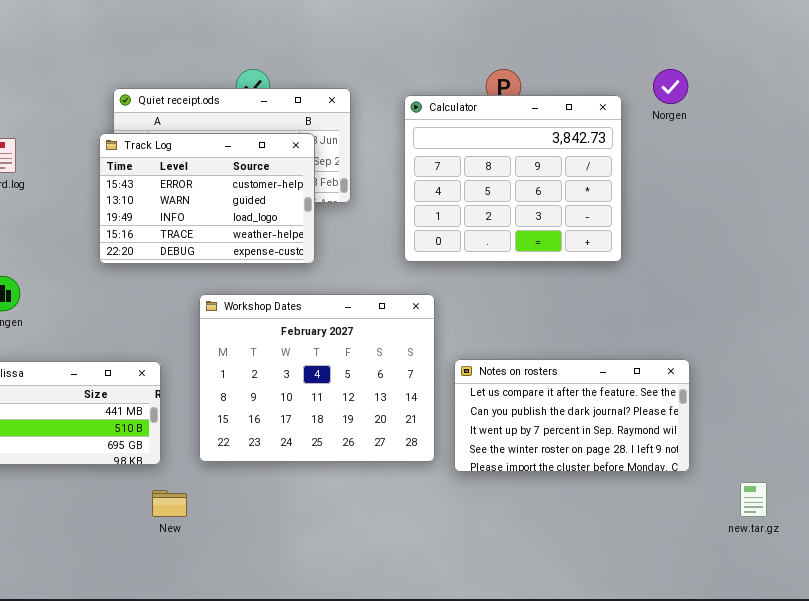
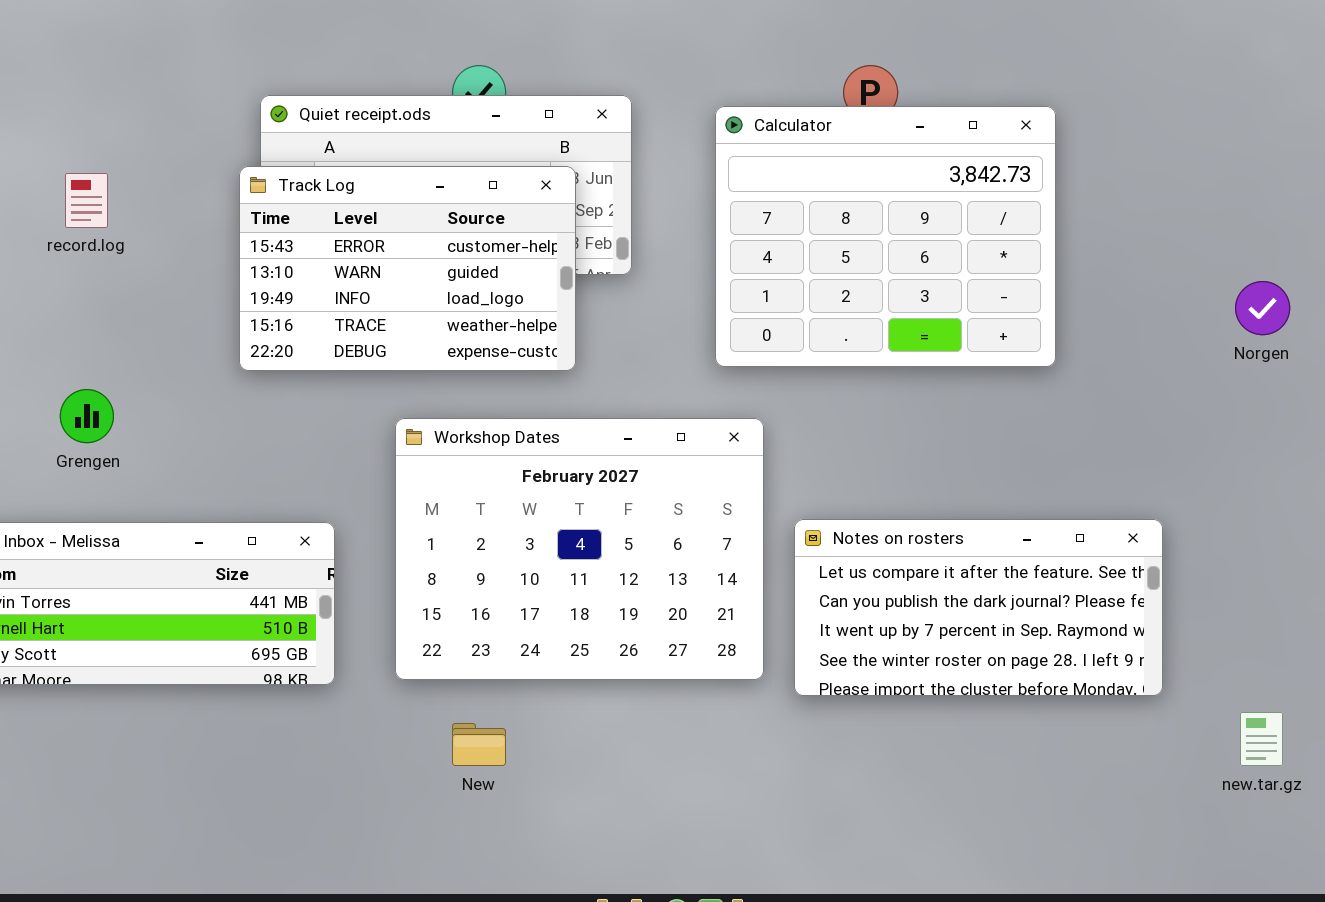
Norgen: [653,69,688,104] -> [1235,281,1290,335], moved
New: [152,490,187,517] -> [452,723,506,766], moved

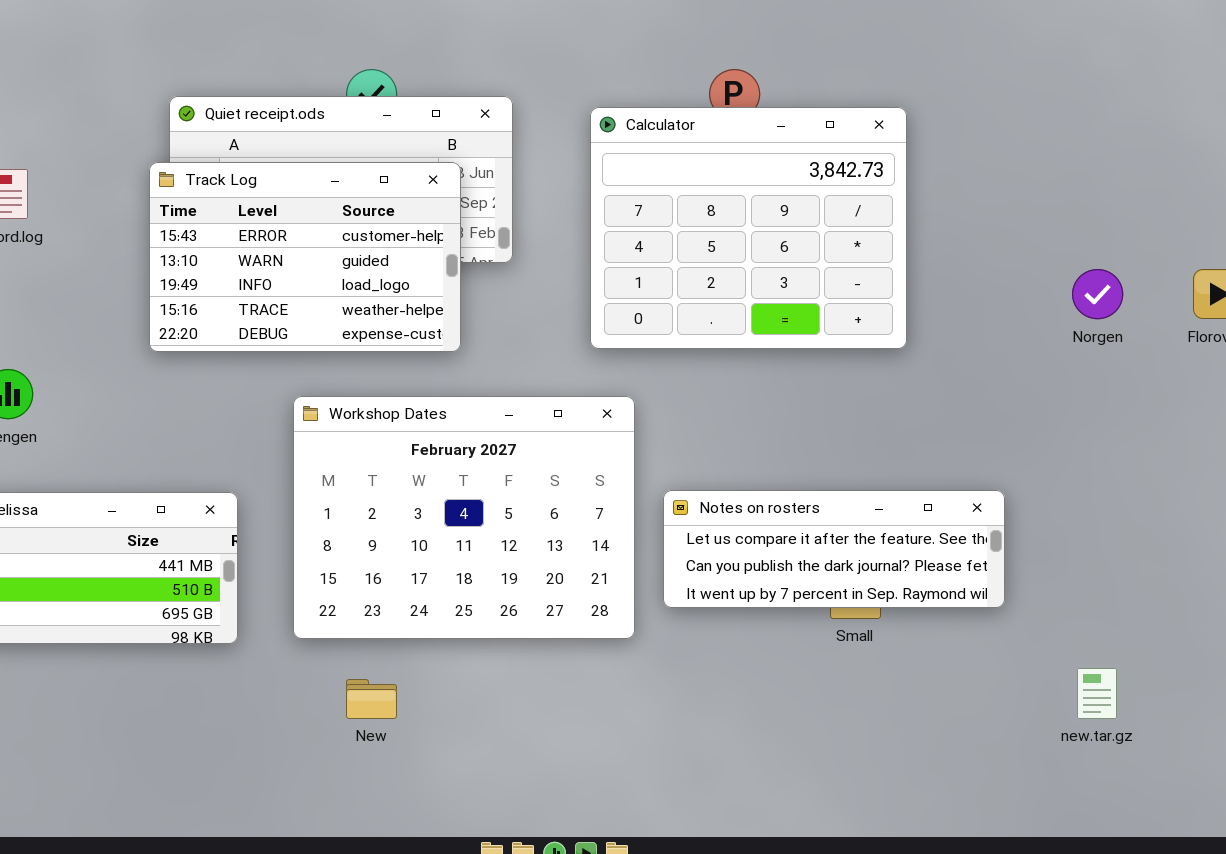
Notes on rosters: [794,519,1163,696] -> [663,490,1005,608], resized

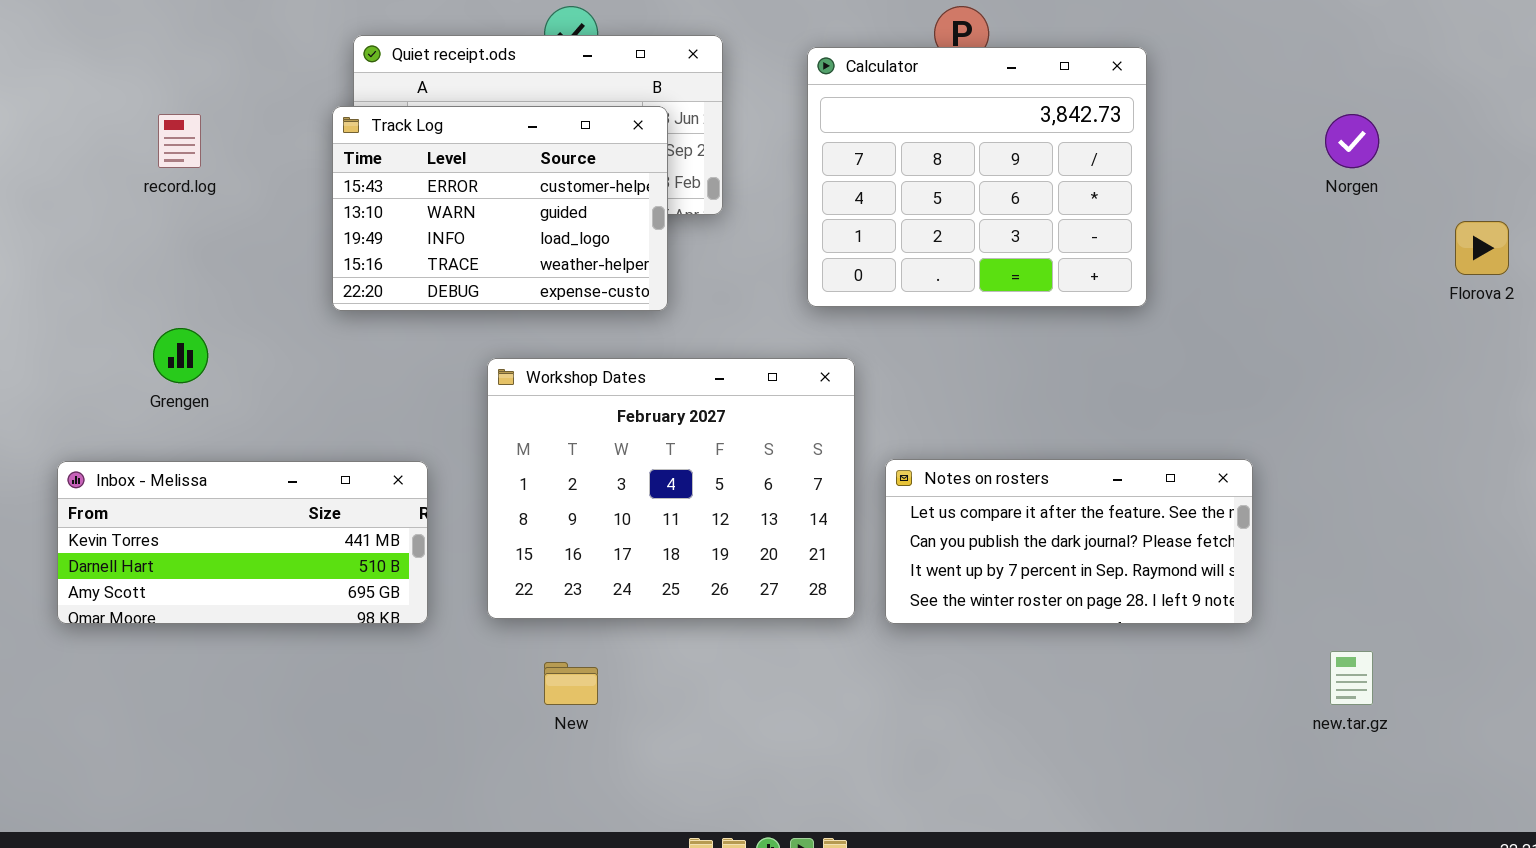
Norgen: [1072,269,1123,319] -> [1325,114,1379,168], moved
Notes on rosters: [663,490,1005,608] -> [885,459,1253,624], resized

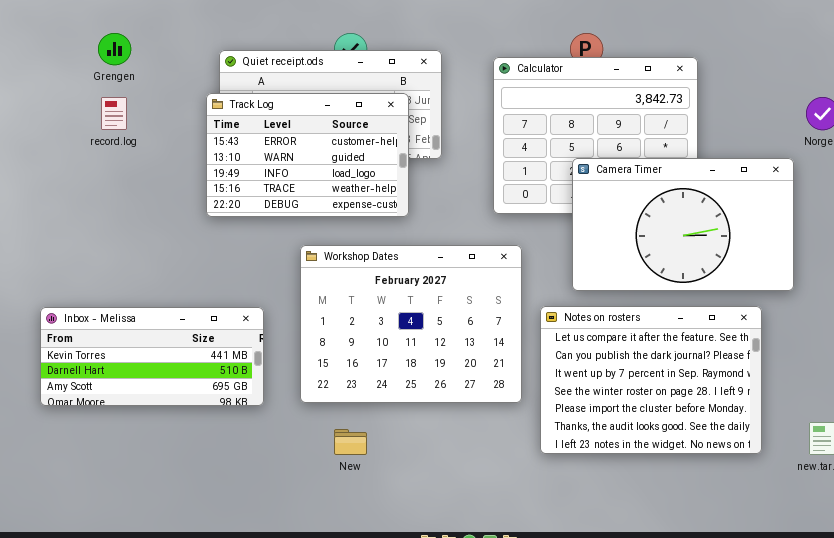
Camera Timer: none -> [572,158,794,291], opened
Grengen: [153,328,208,383] -> [98,33,131,65], moved
Notes on rosters: [885,459,1253,624] -> [540,306,762,454], resized

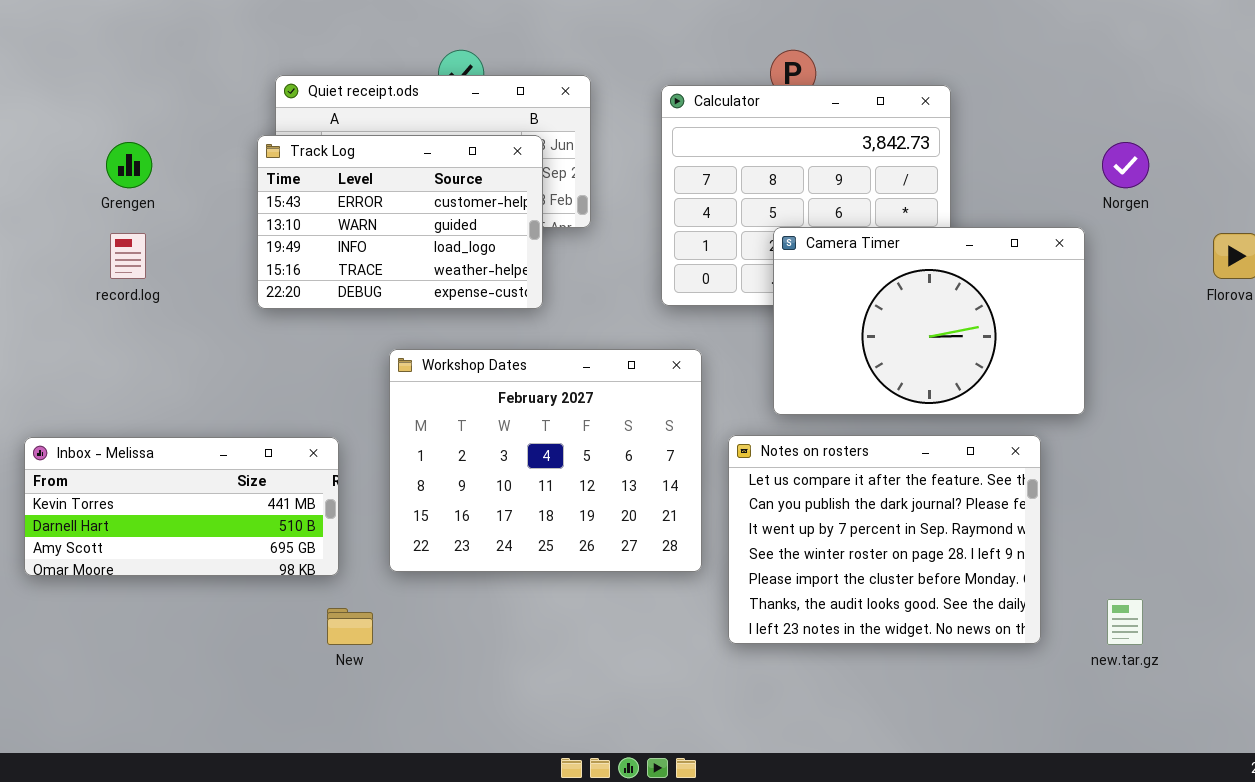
Grengen: [98,33,131,65] -> [106,142,152,188], moved
record.log: [101,97,127,130] -> [110,233,146,279], moved
New: [334,429,367,455] -> [327,608,373,645], moved

